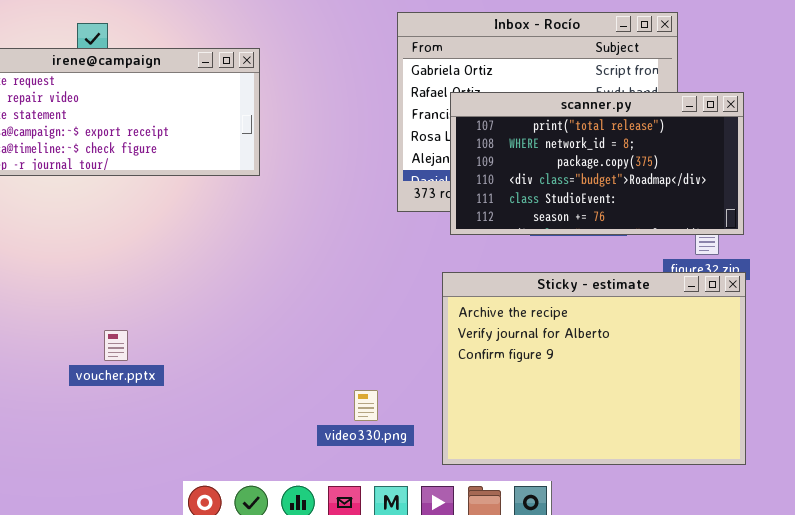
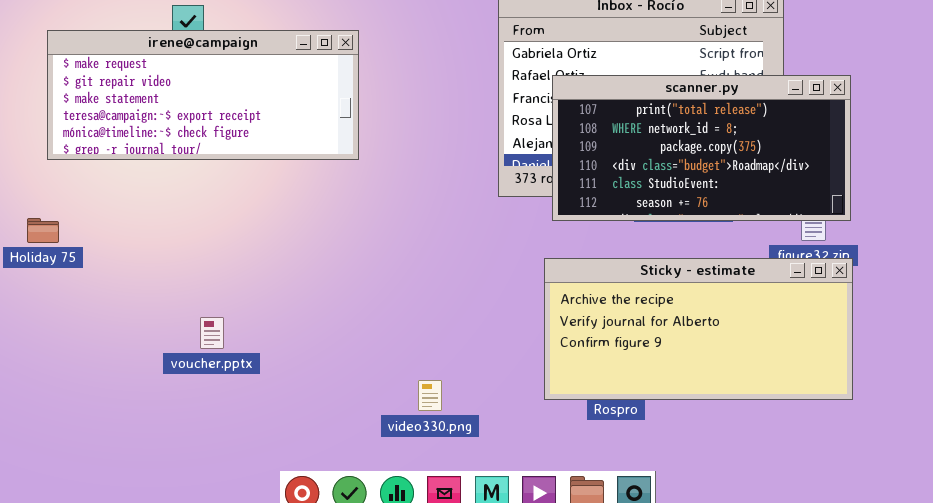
Sticky - estimate: [442,272,746,465] -> [544,258,853,400], resized
video330.png: [354,390,378,421] -> [418,380,442,411], moved

